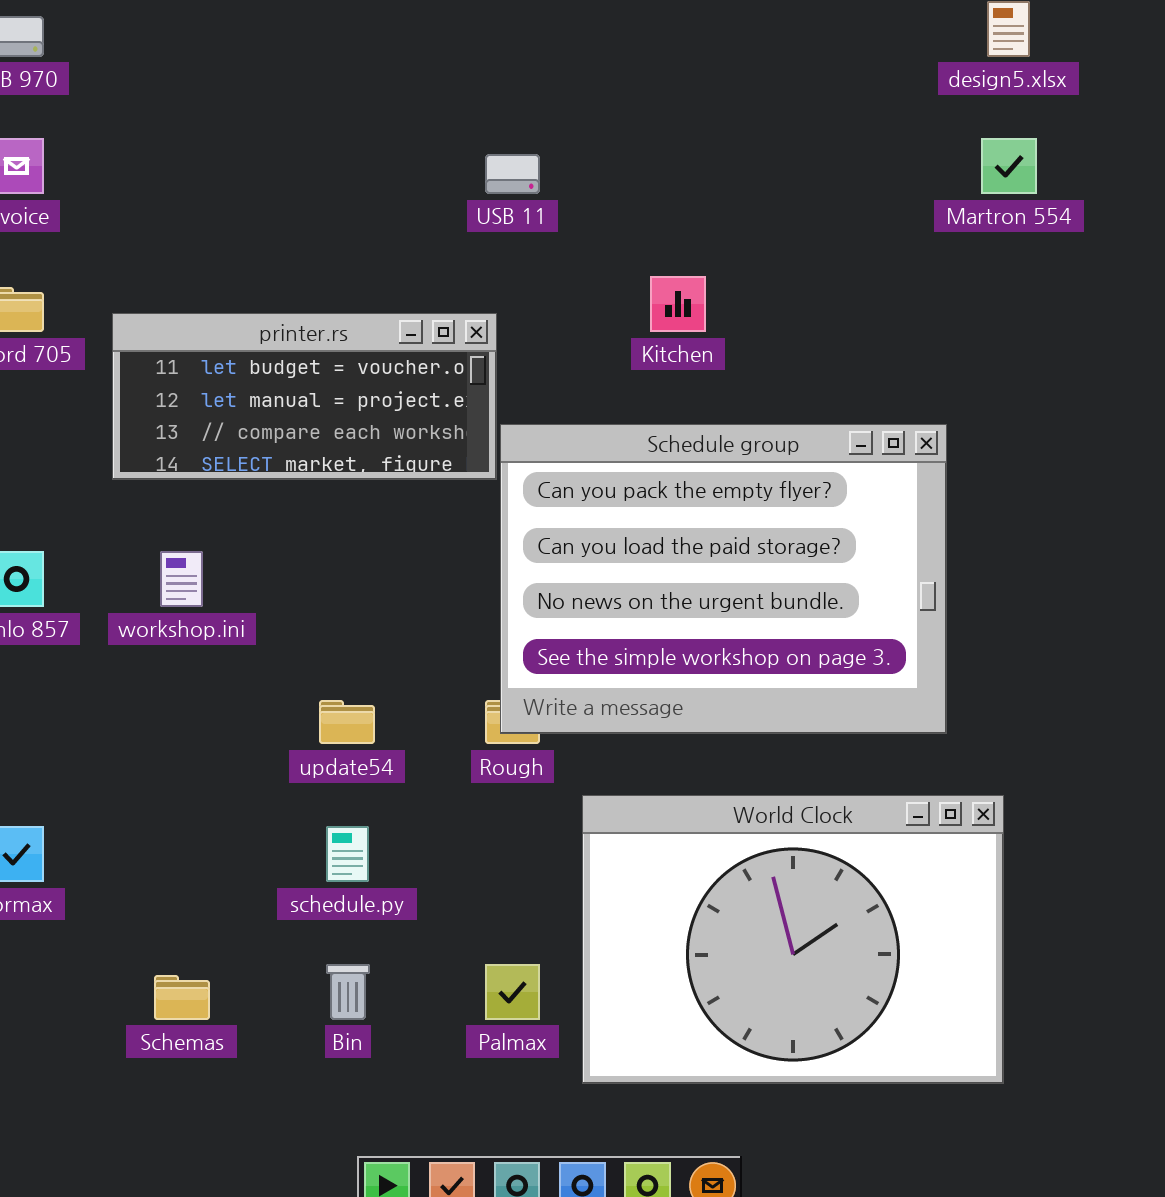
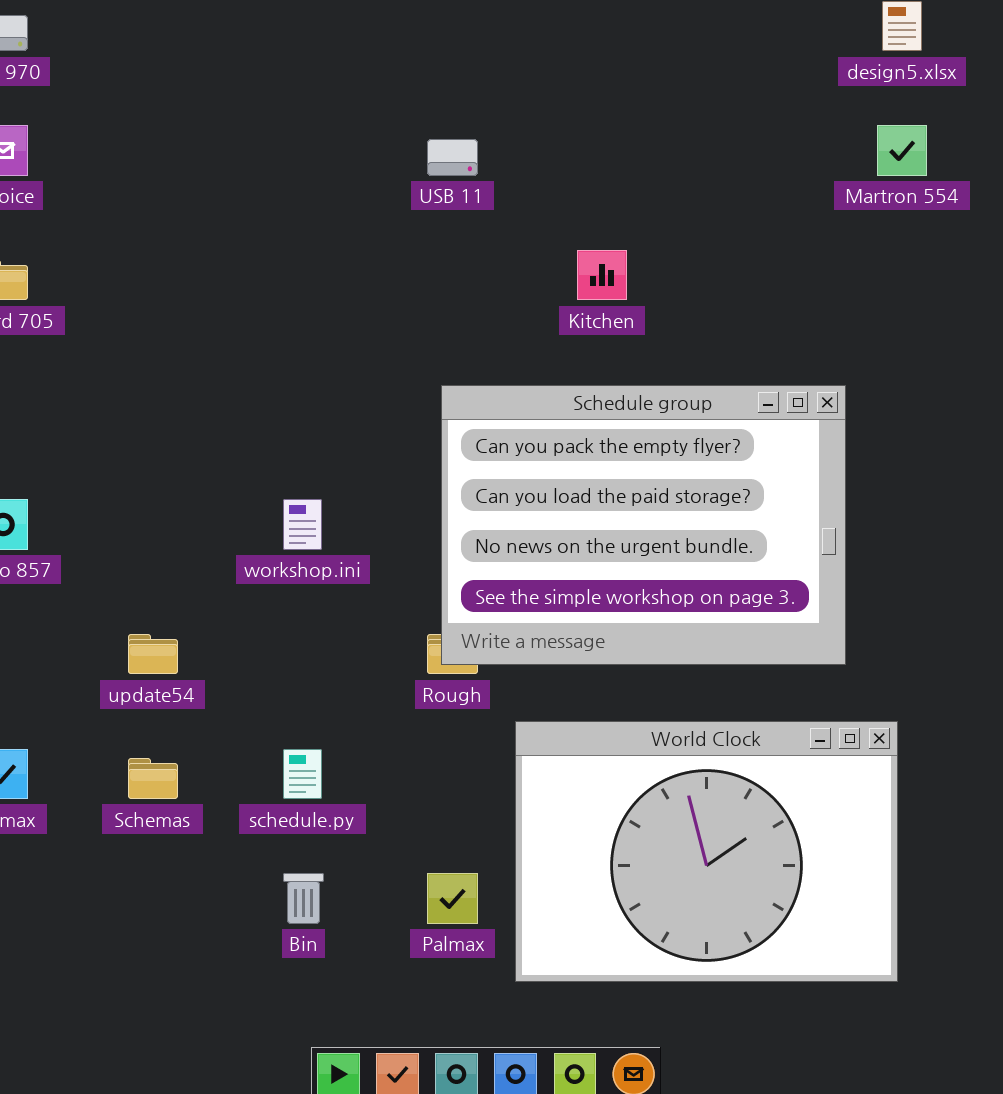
printer.rs: [112,313,497,480] -> none, closed
workshop.ini: [160,551,203,607] -> [283,499,322,550], moved
update54: [319,700,375,744] -> [128,634,178,674], moved
Schemas: [154,975,210,1020] -> [128,758,178,799], moved

